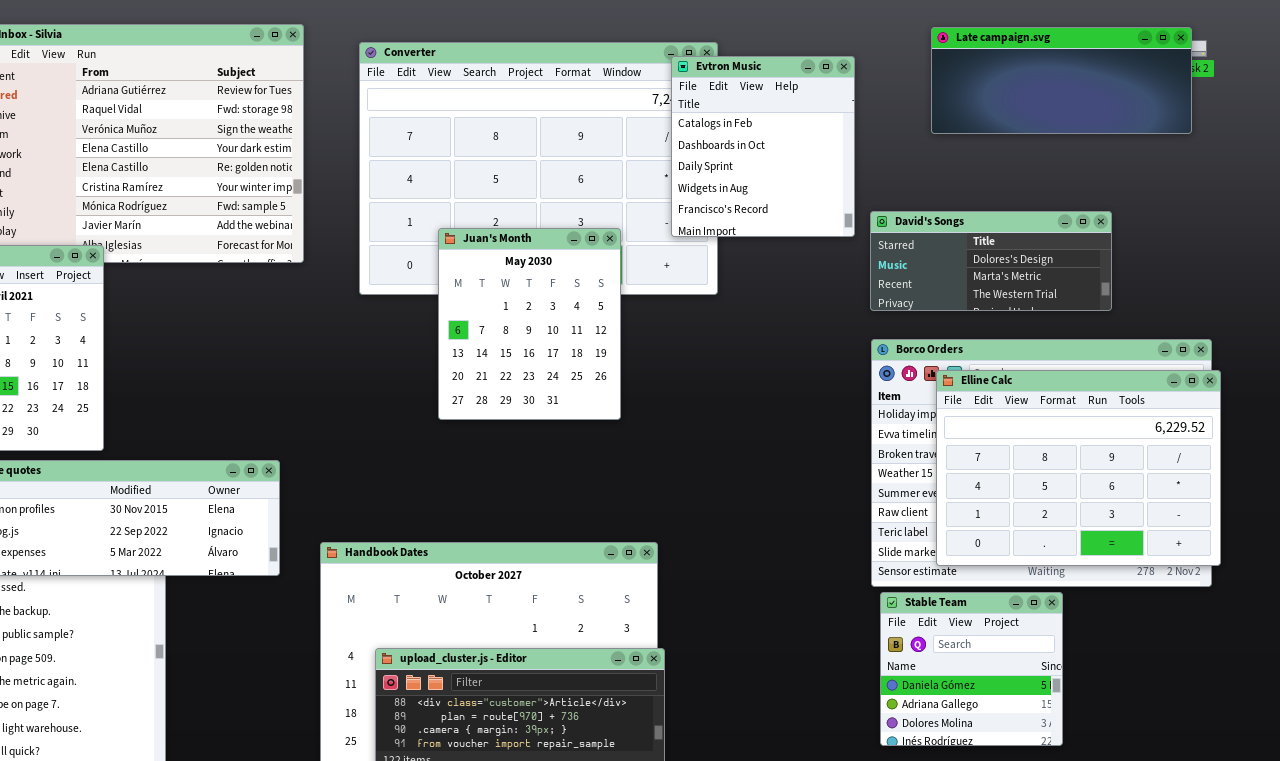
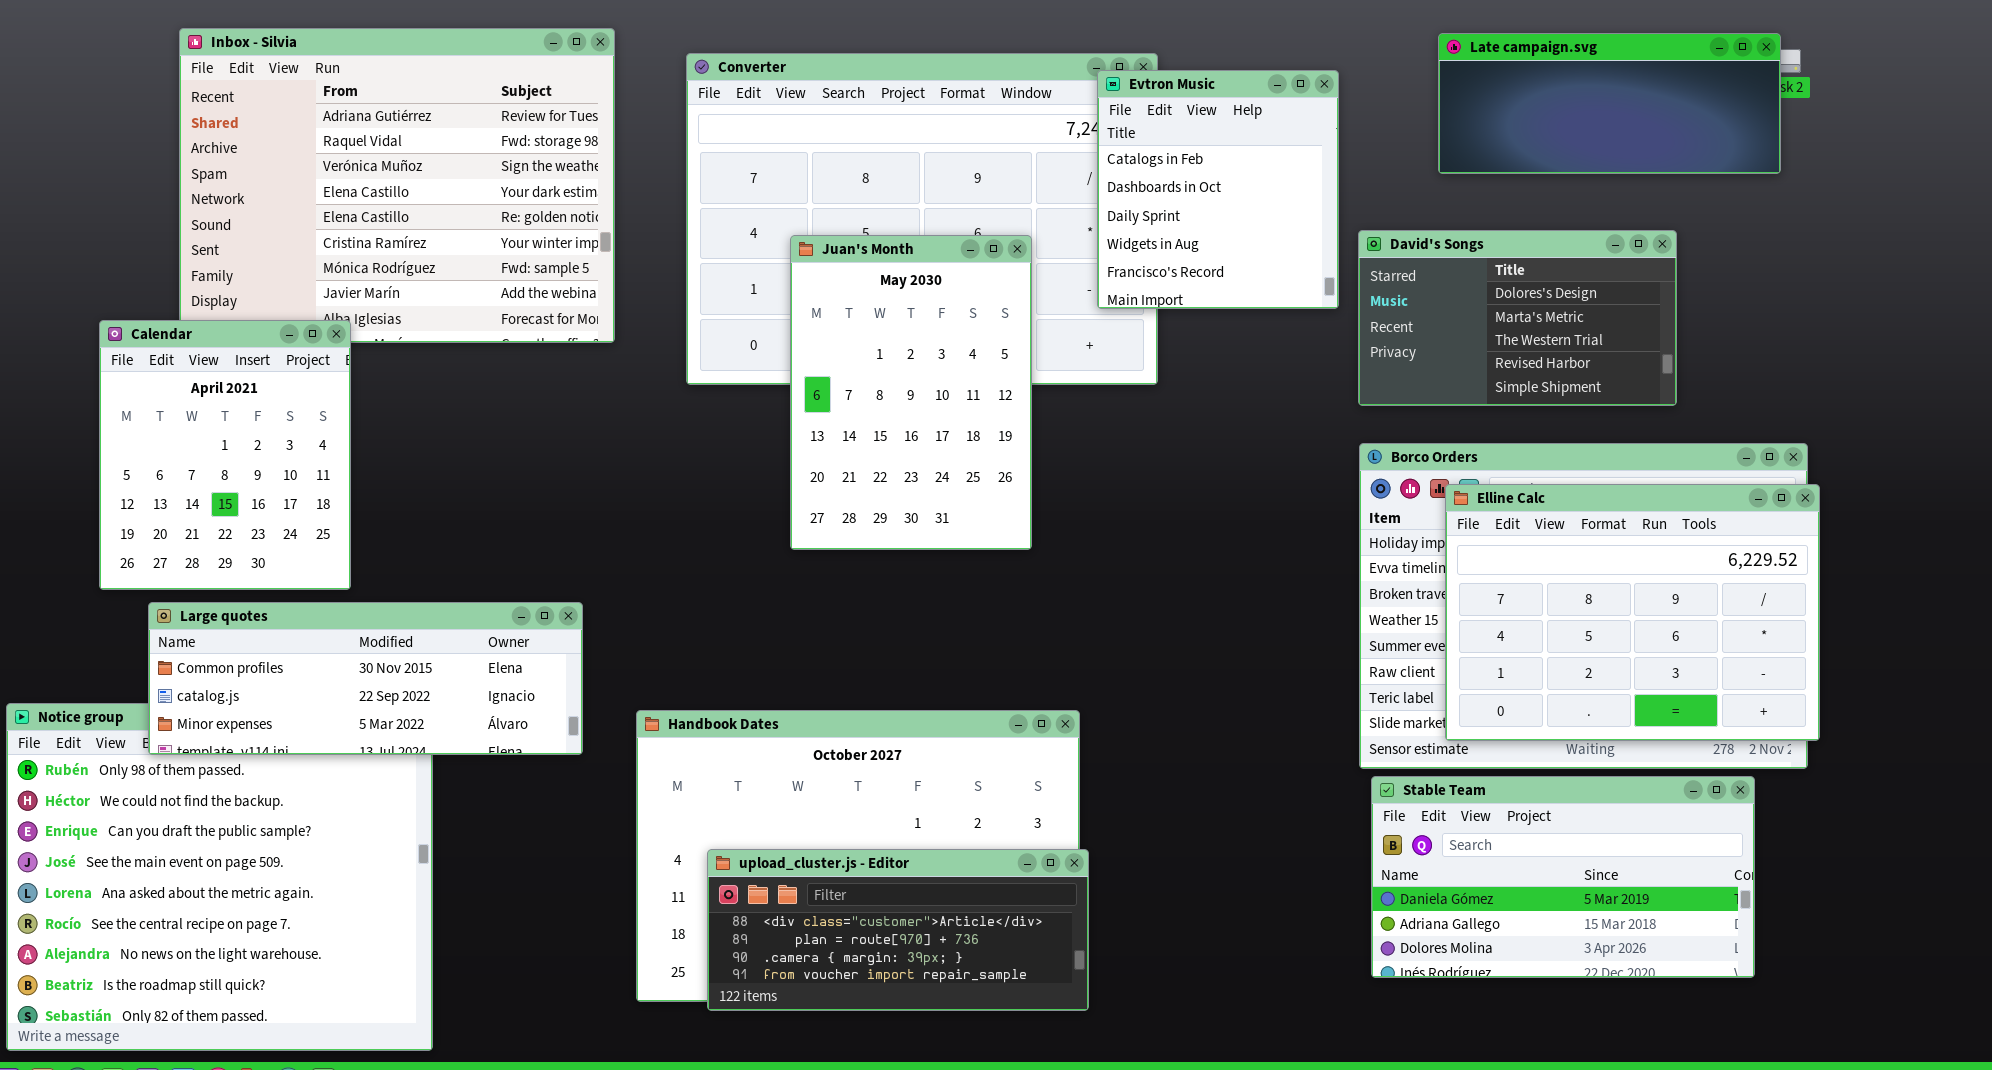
David's Songs: [870,211,1112,311] -> [1358,230,1677,406], resized
Juan's Month: [438,228,621,420] -> [790,235,1032,550], resized
Stable Team: [880,592,1063,746] -> [1371,776,1755,978], resized

